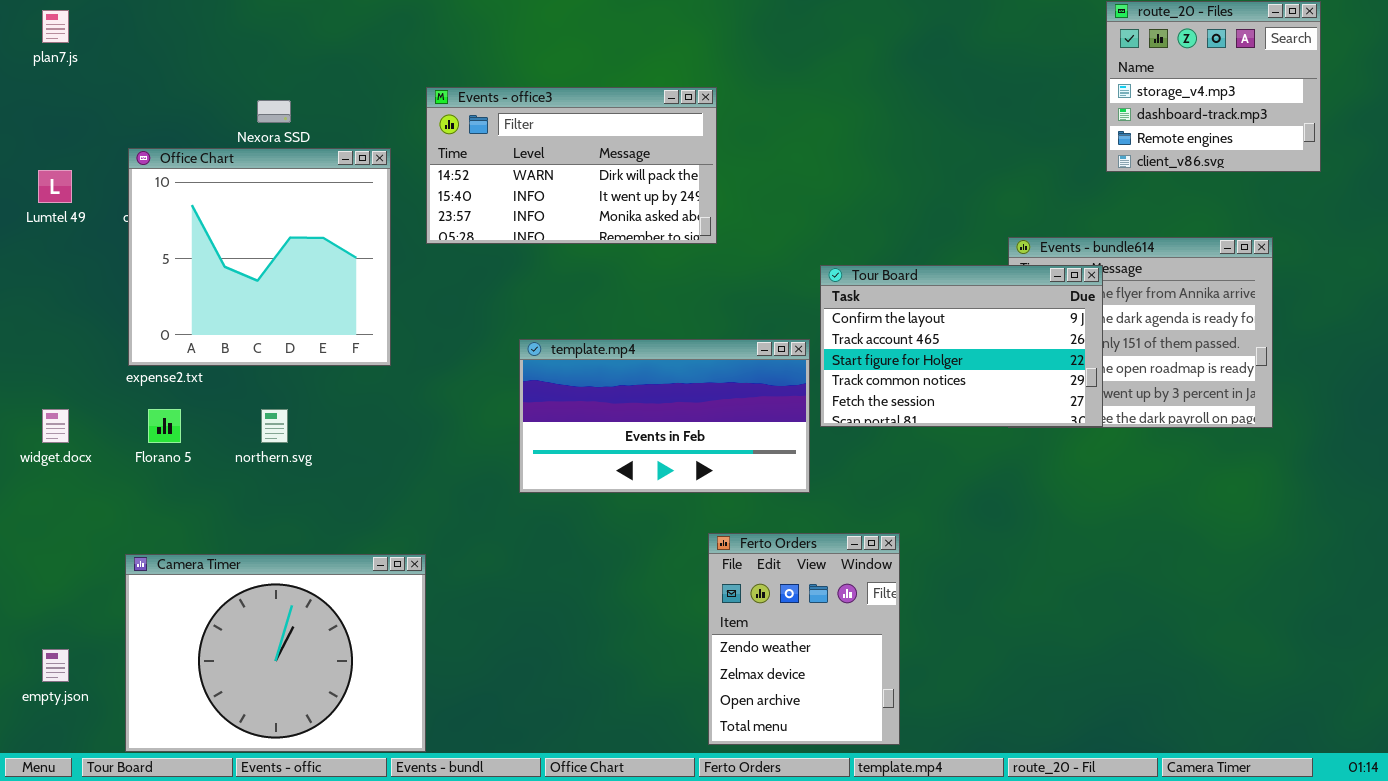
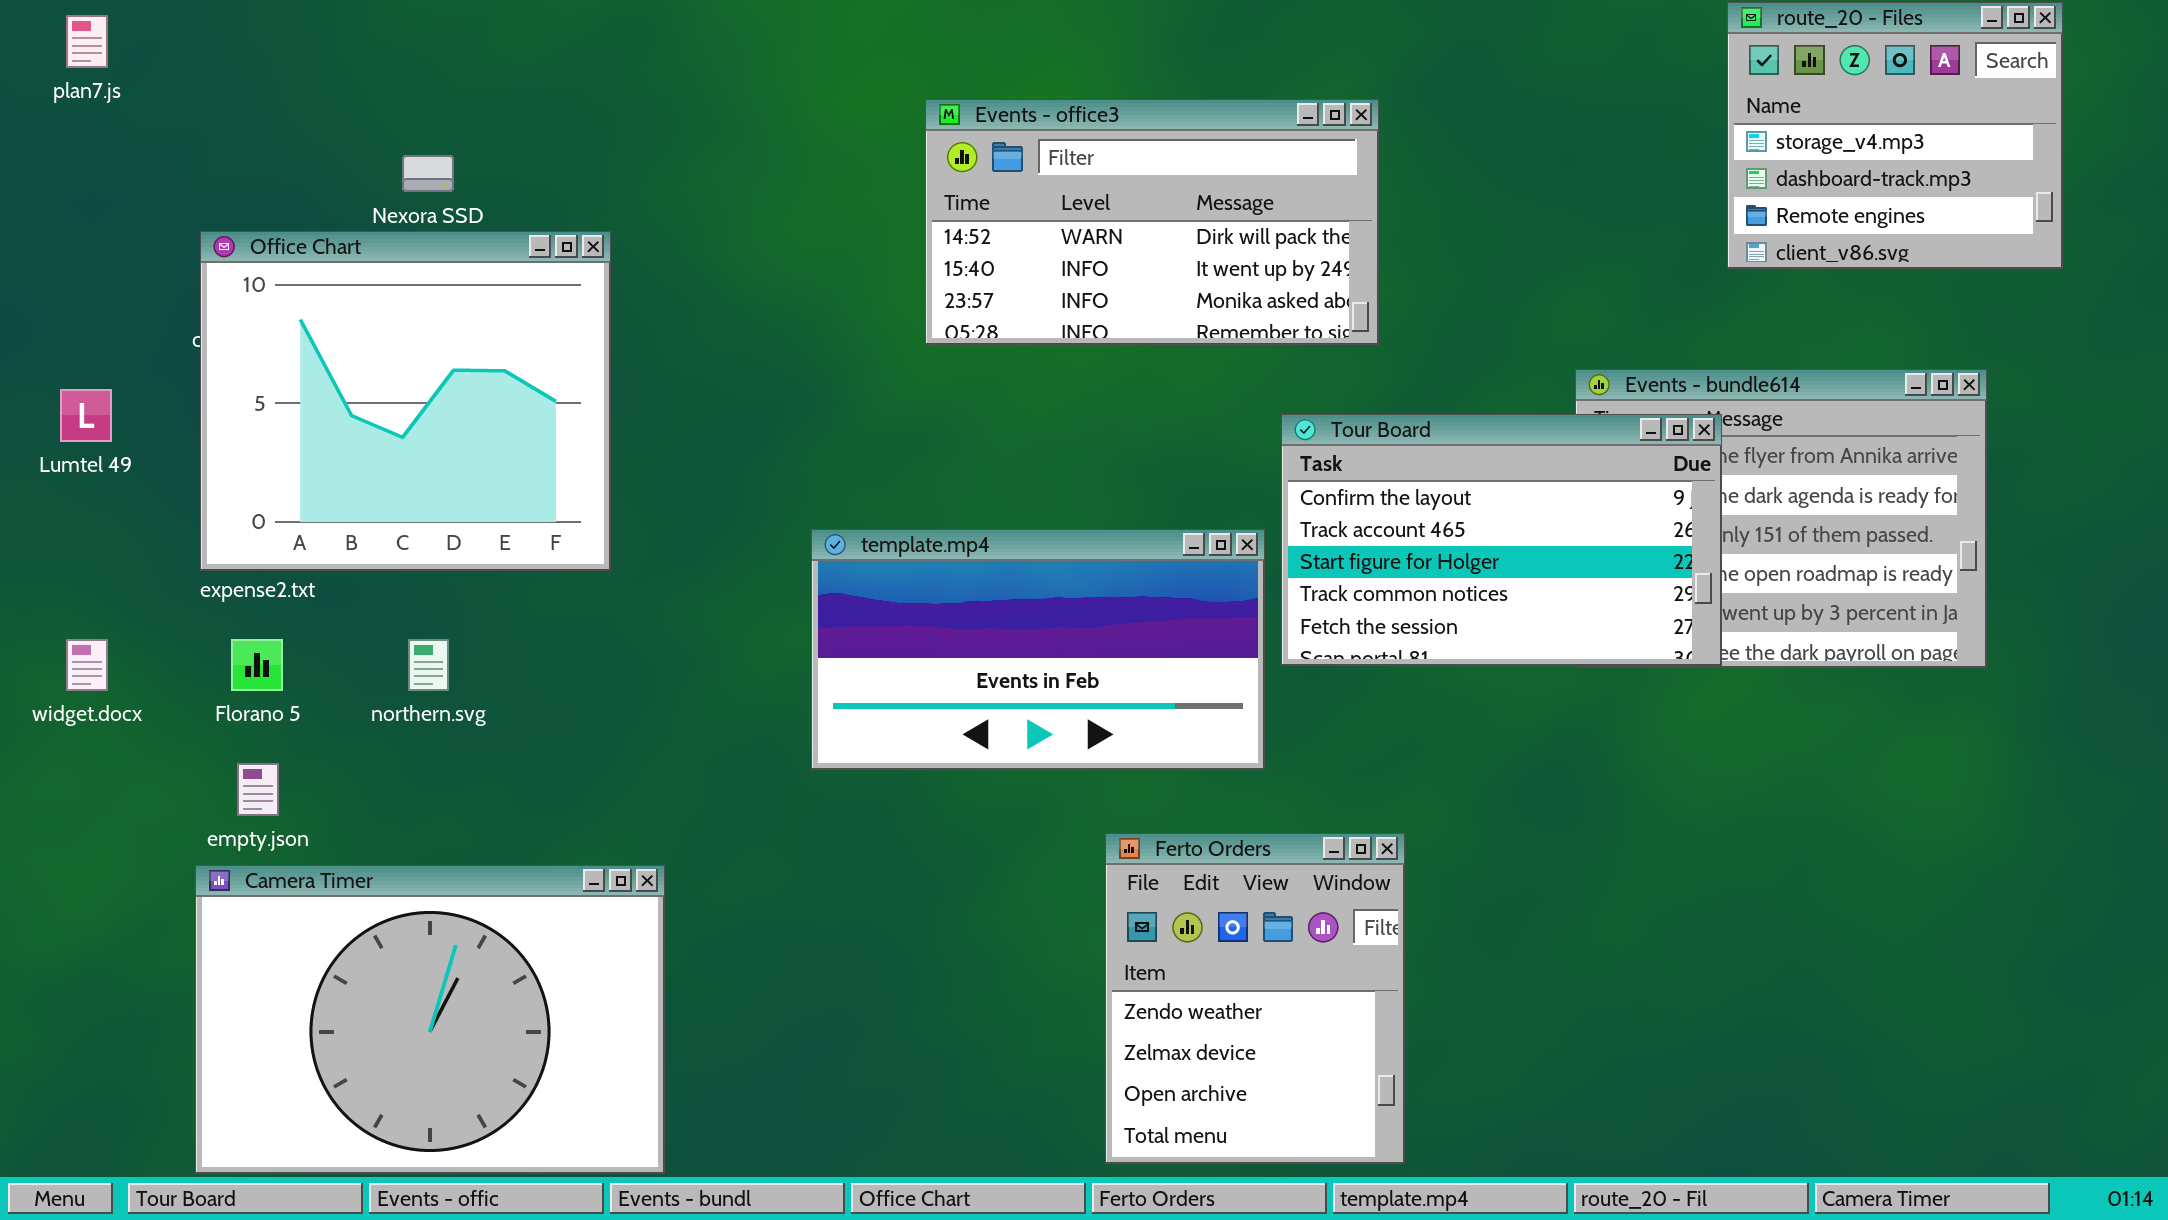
Events - office3: [426,87,717,244] -> [925,99,1379,345], moved
Lumtel 49: [38,170,72,203] -> [60,389,112,442], moved
empty.json: [42,649,69,682] -> [237,763,279,816], moved

